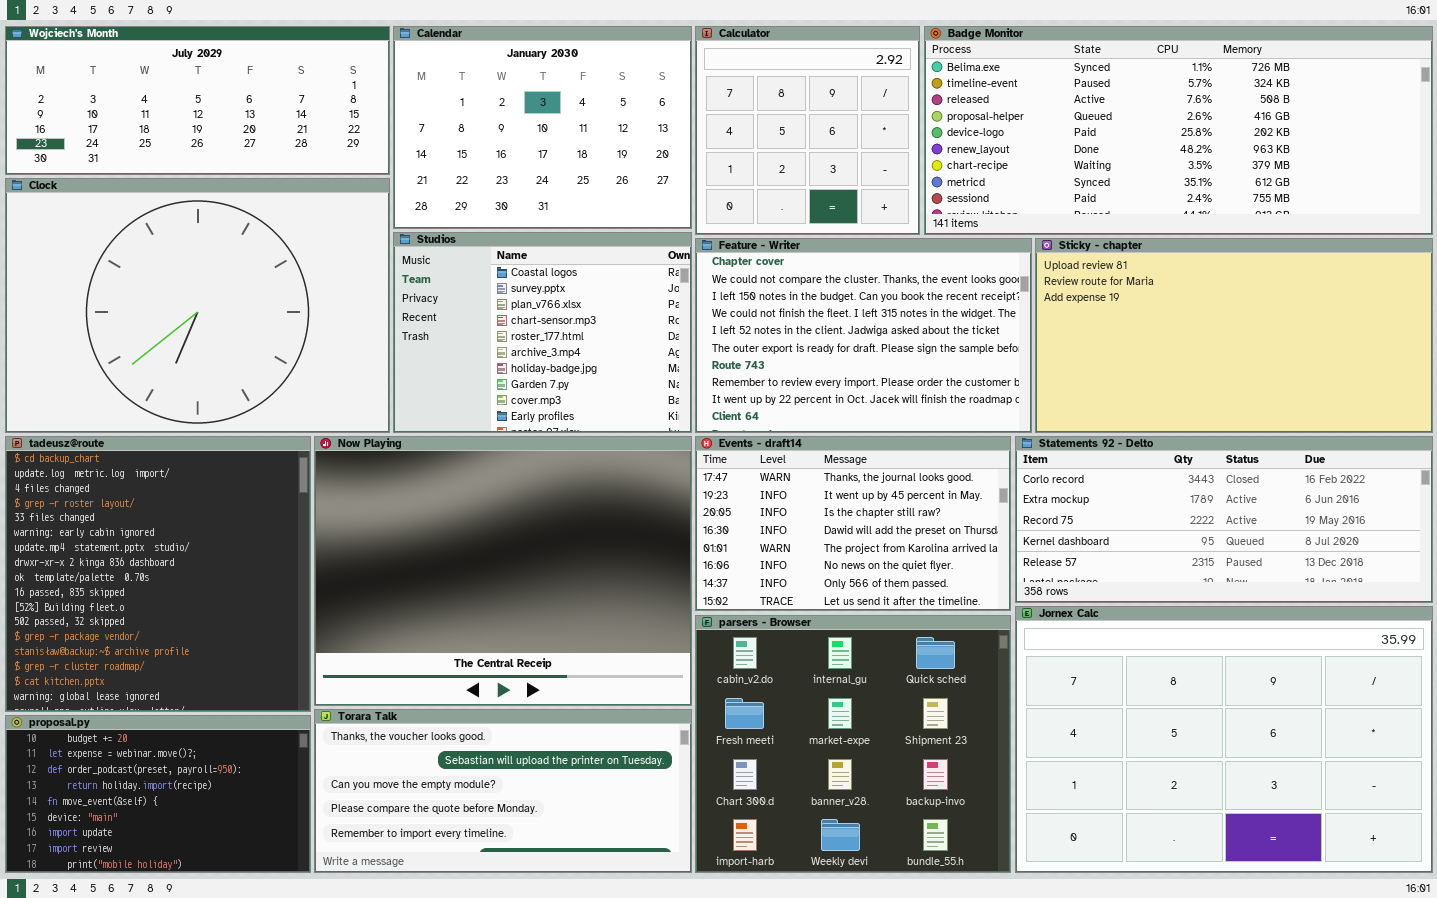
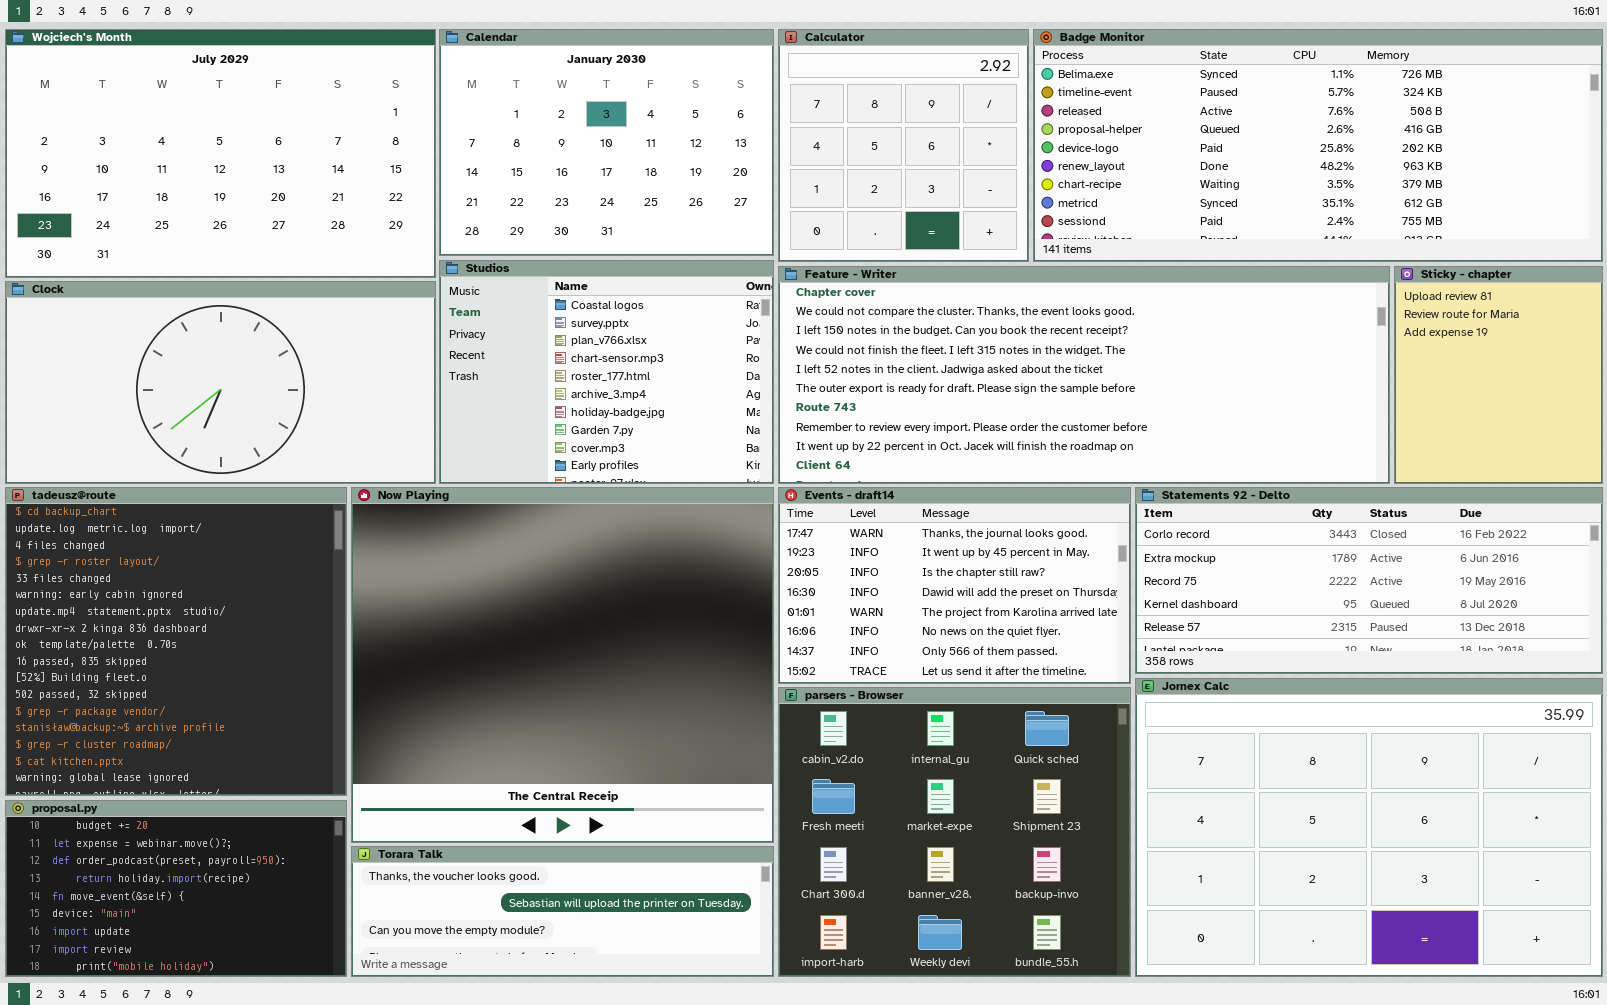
Wojciech's Month: [5,26,390,175] -> [5,29,436,278], resized
Clock: [5,178,390,433] -> [5,281,436,484], resized
Feature - Writer: [695,238,1032,433] -> [778,266,1390,484], resized
Sticky - chapter: [1035,238,1433,433] -> [1394,266,1603,484], resized
Now Playing: [314,436,692,706] -> [351,487,774,843], resized
Torara Talk: [314,709,692,873] -> [351,846,774,977], resized

